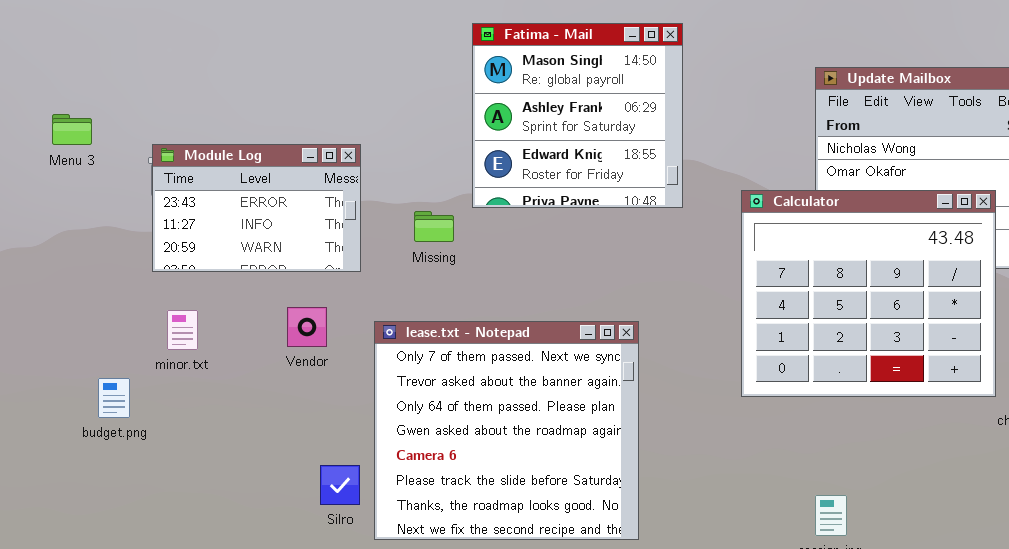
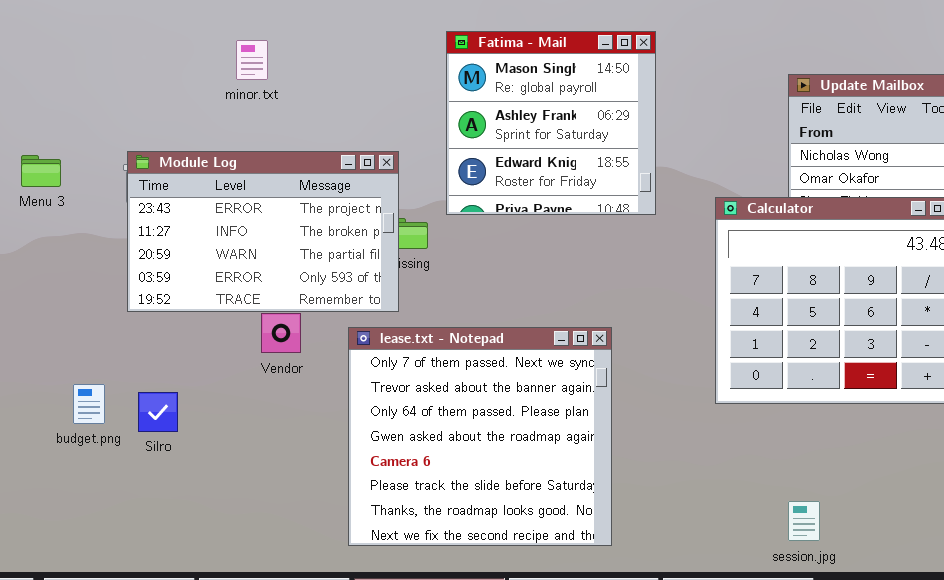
Menu 3: [52,114,92,145] -> [21,155,61,187], moved
Module Log: [152,144,361,272] -> [127,151,399,312], resized
minor.txt: [167,310,198,350] -> [236,40,268,80], moved
Silro: [320,465,360,505] -> [138,392,178,432], moved

